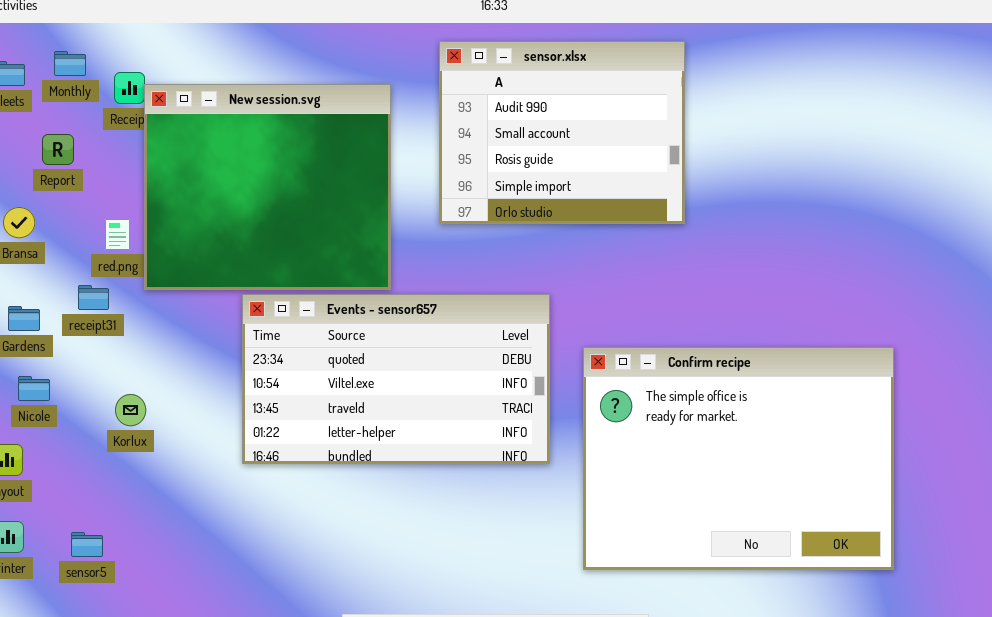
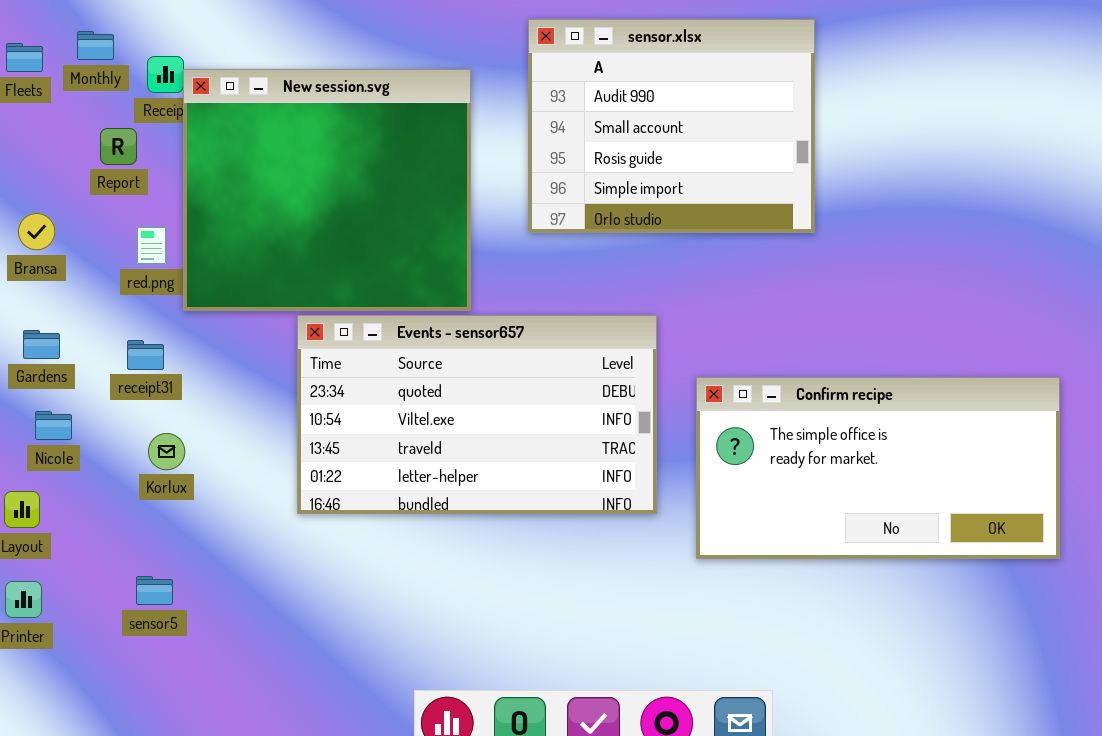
Report: [42,134,74,165] -> [100,128,137,165], moved
receipt31: [78,285,109,310] -> [127,340,164,370], moved
Confirm recipe: [583,347,894,570] -> [696,377,1060,559], resized
sensor5: [71,532,103,557] -> [136,576,173,605], moved

